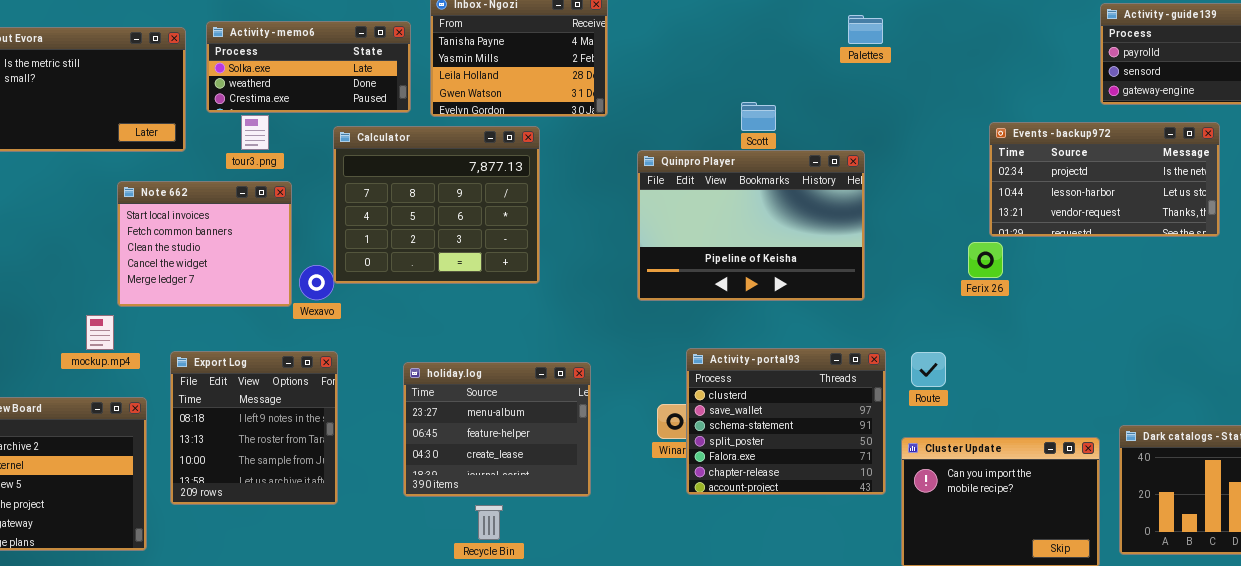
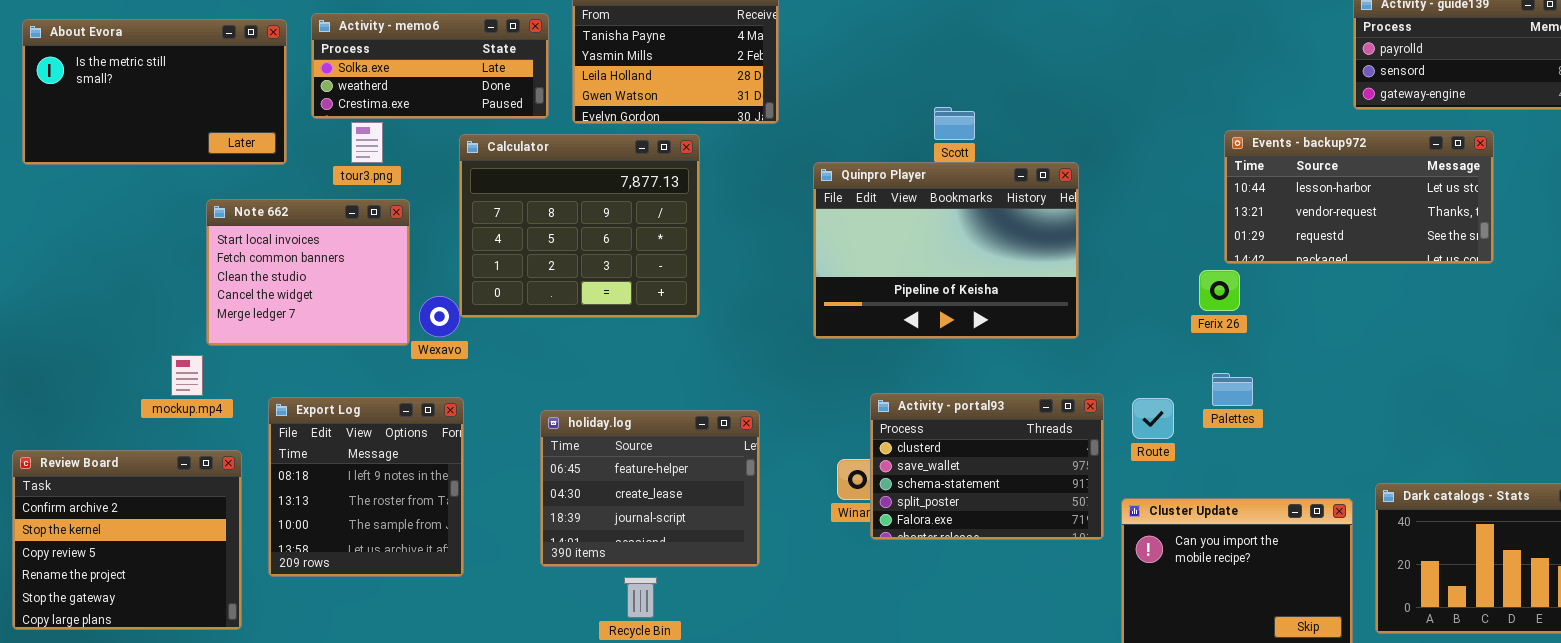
Palettes: [848,15,883,44] -> [1212,373,1253,406], moved
Events - backup972: [989,122,1220,237] -> [1224,130,1494,264], scrolled down 1 row
Activity - portal93: [686,348,886,495] -> [870,393,1104,540], resized
holiday.log: [403,362,591,497] -> [540,410,760,567], scrolled down 1 row

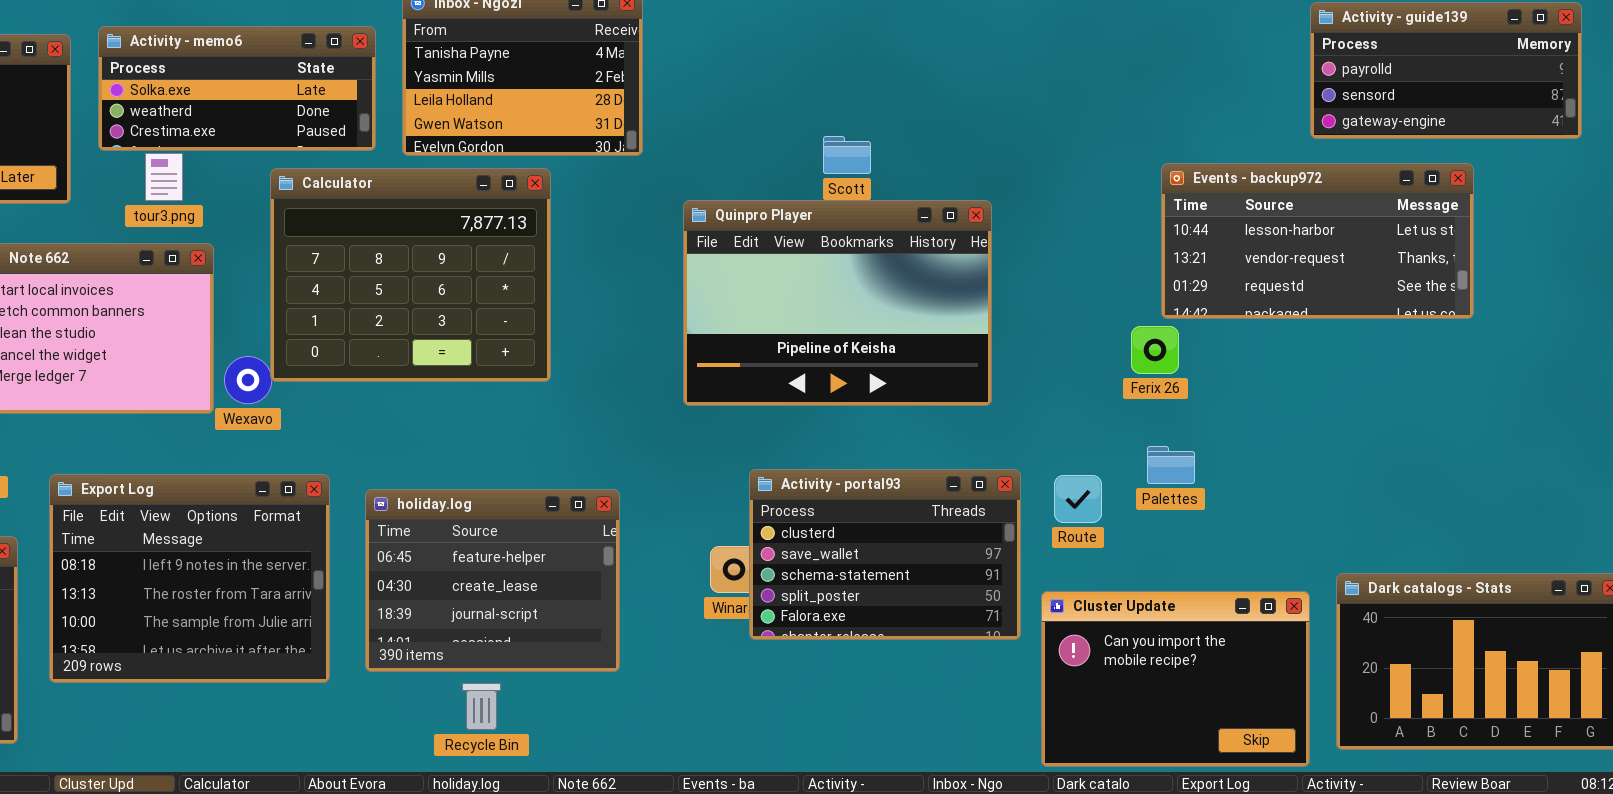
Export Log: [268,397,464,577] -> [49,474,330,683], resized

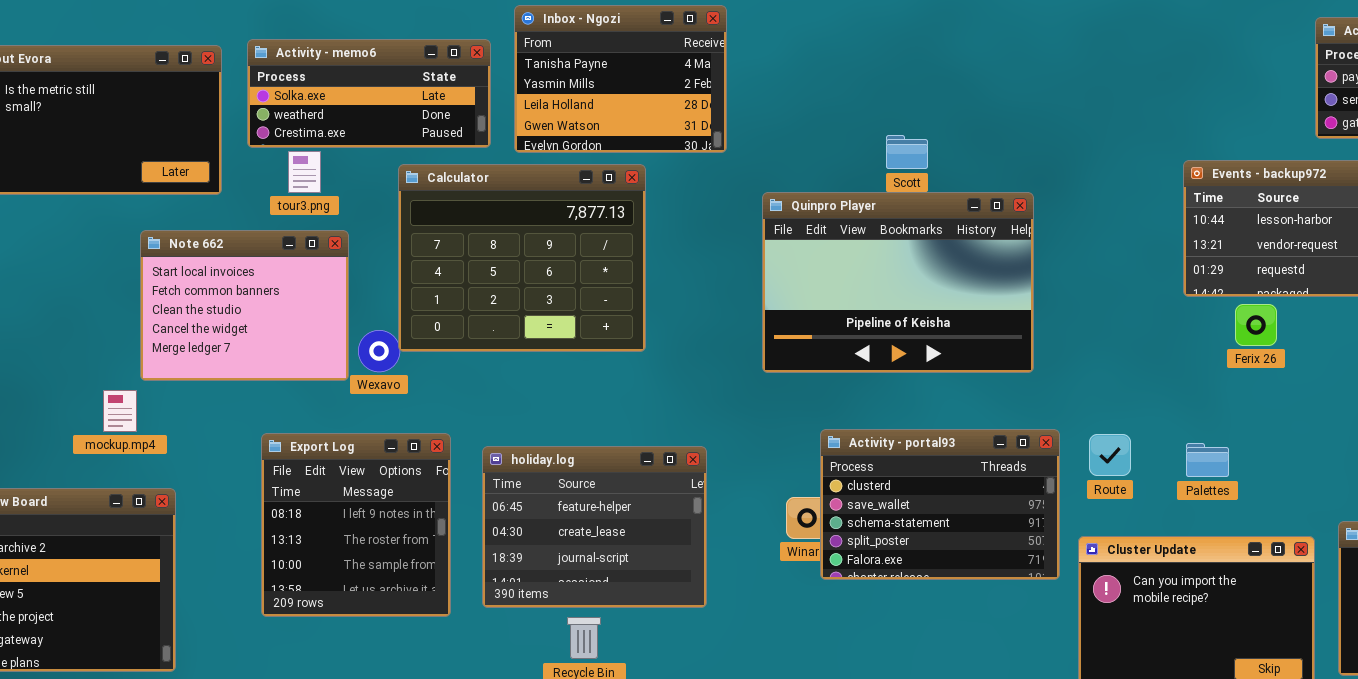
Ferix 26: [1131,326,1179,374] -> [1235,304,1277,346], moved
Palettes: [1147,446,1195,484] -> [1186,443,1229,477], moved
Export Log: [49,474,330,683] -> [261,433,451,617], resized

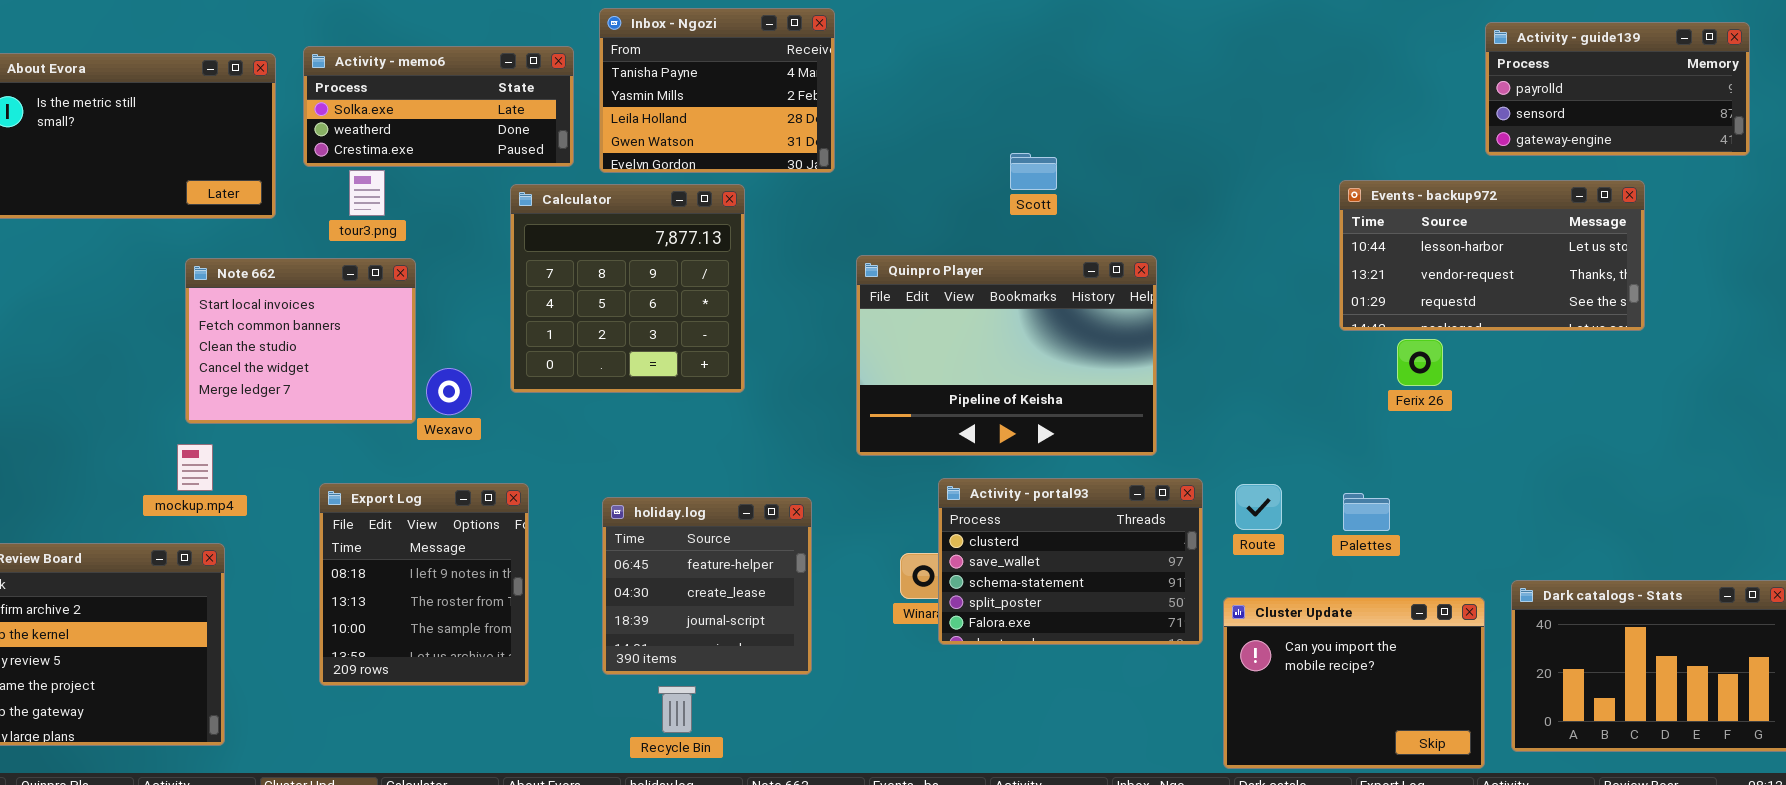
Calculator: [398,164,646,352] -> [510,184,745,393], resized
Quinpro Player: [762,192,1034,373] -> [856,255,1157,456], moved
mockup.mp4: [103,390,137,432] -> [177,444,213,491], moved
holiday.log: [482,446,707,608] -> [602,497,812,675], resized

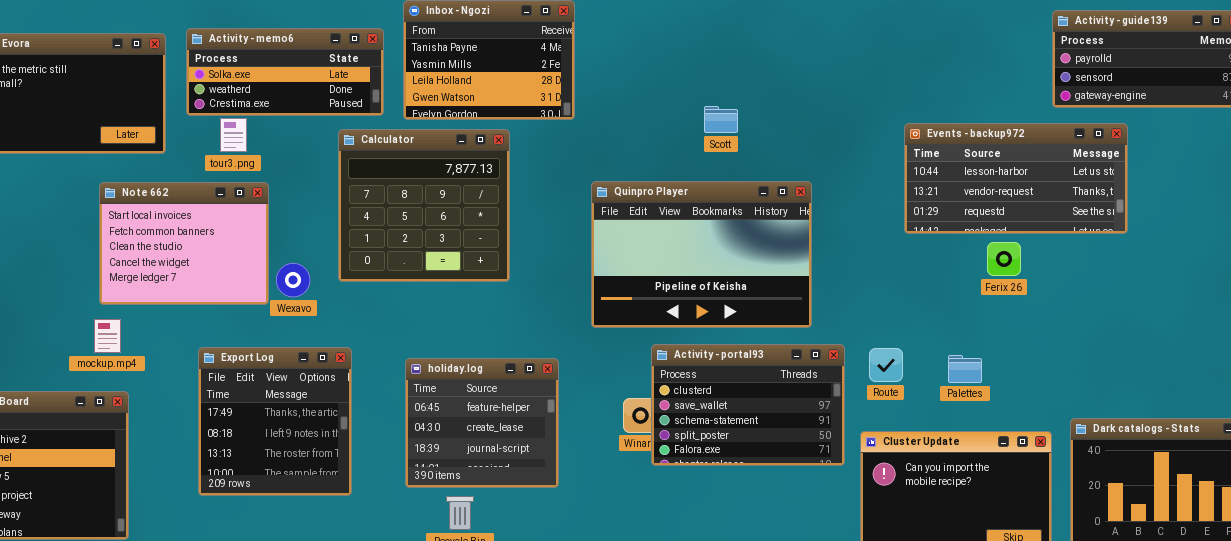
Events - backup972: [1339,180,1645,331] -> [904,123,1128,234], moved
Export Log: [319,483,529,686] -> [198,347,352,496], scrolled up 1 row

